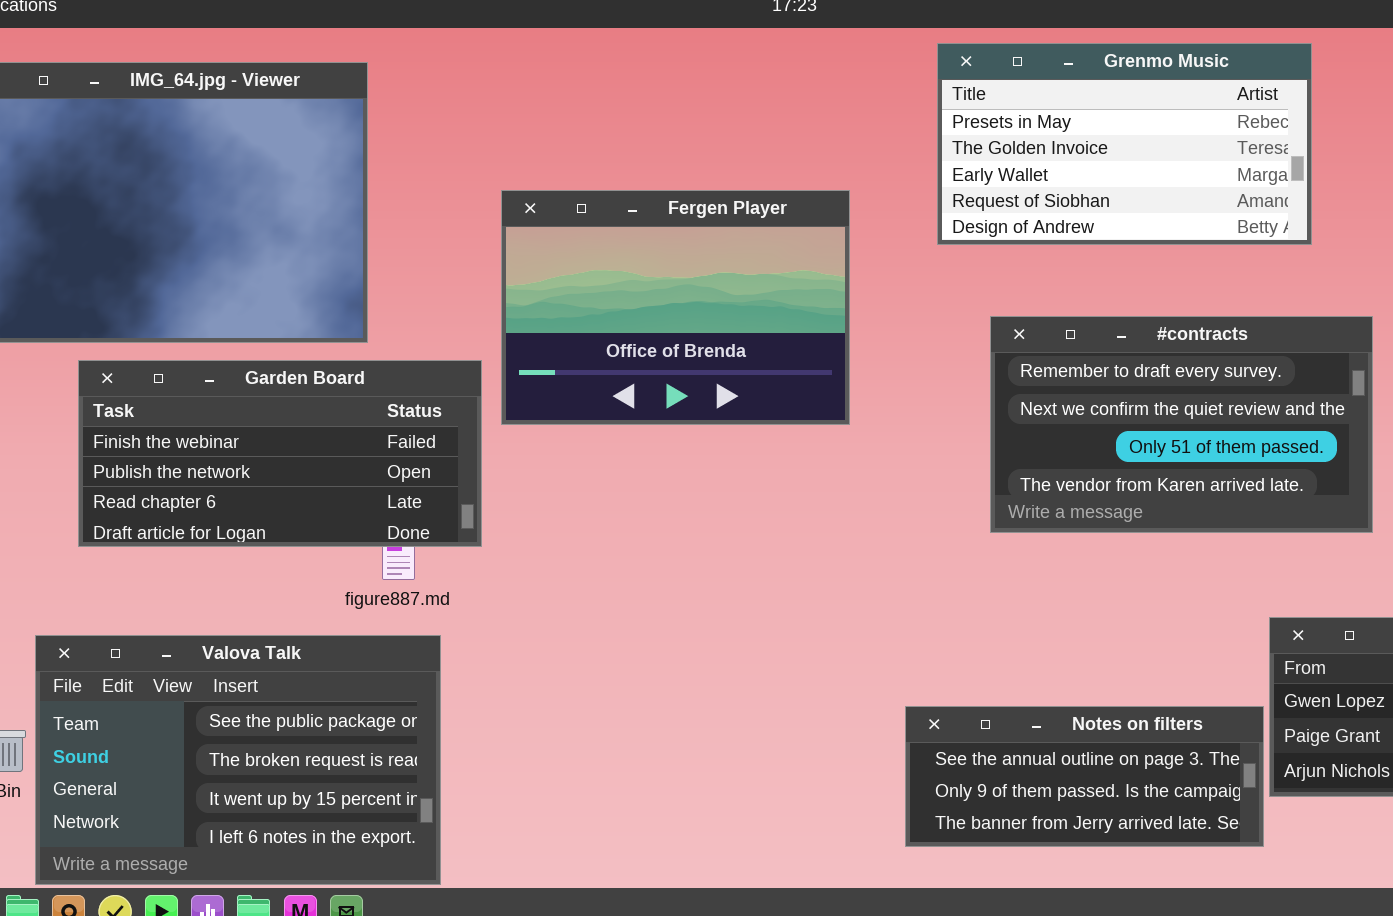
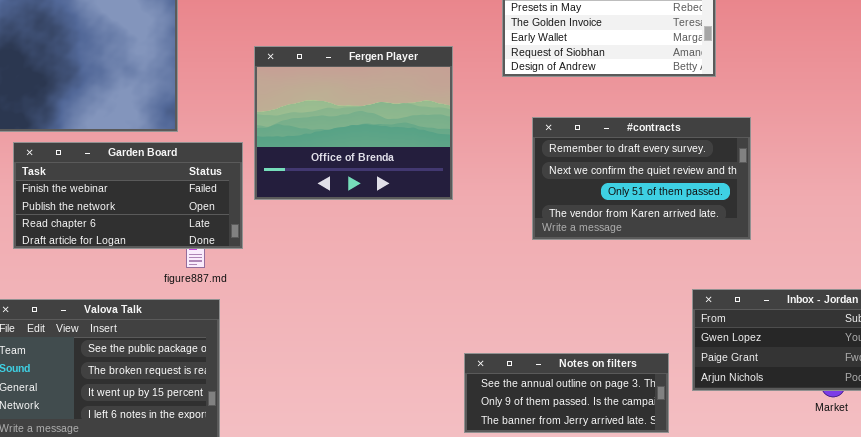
Fergen Player: [501,190,850,425] -> [254,46,453,200], resized
Notes on filters: [905,706,1264,847] -> [464,353,669,433], moved

